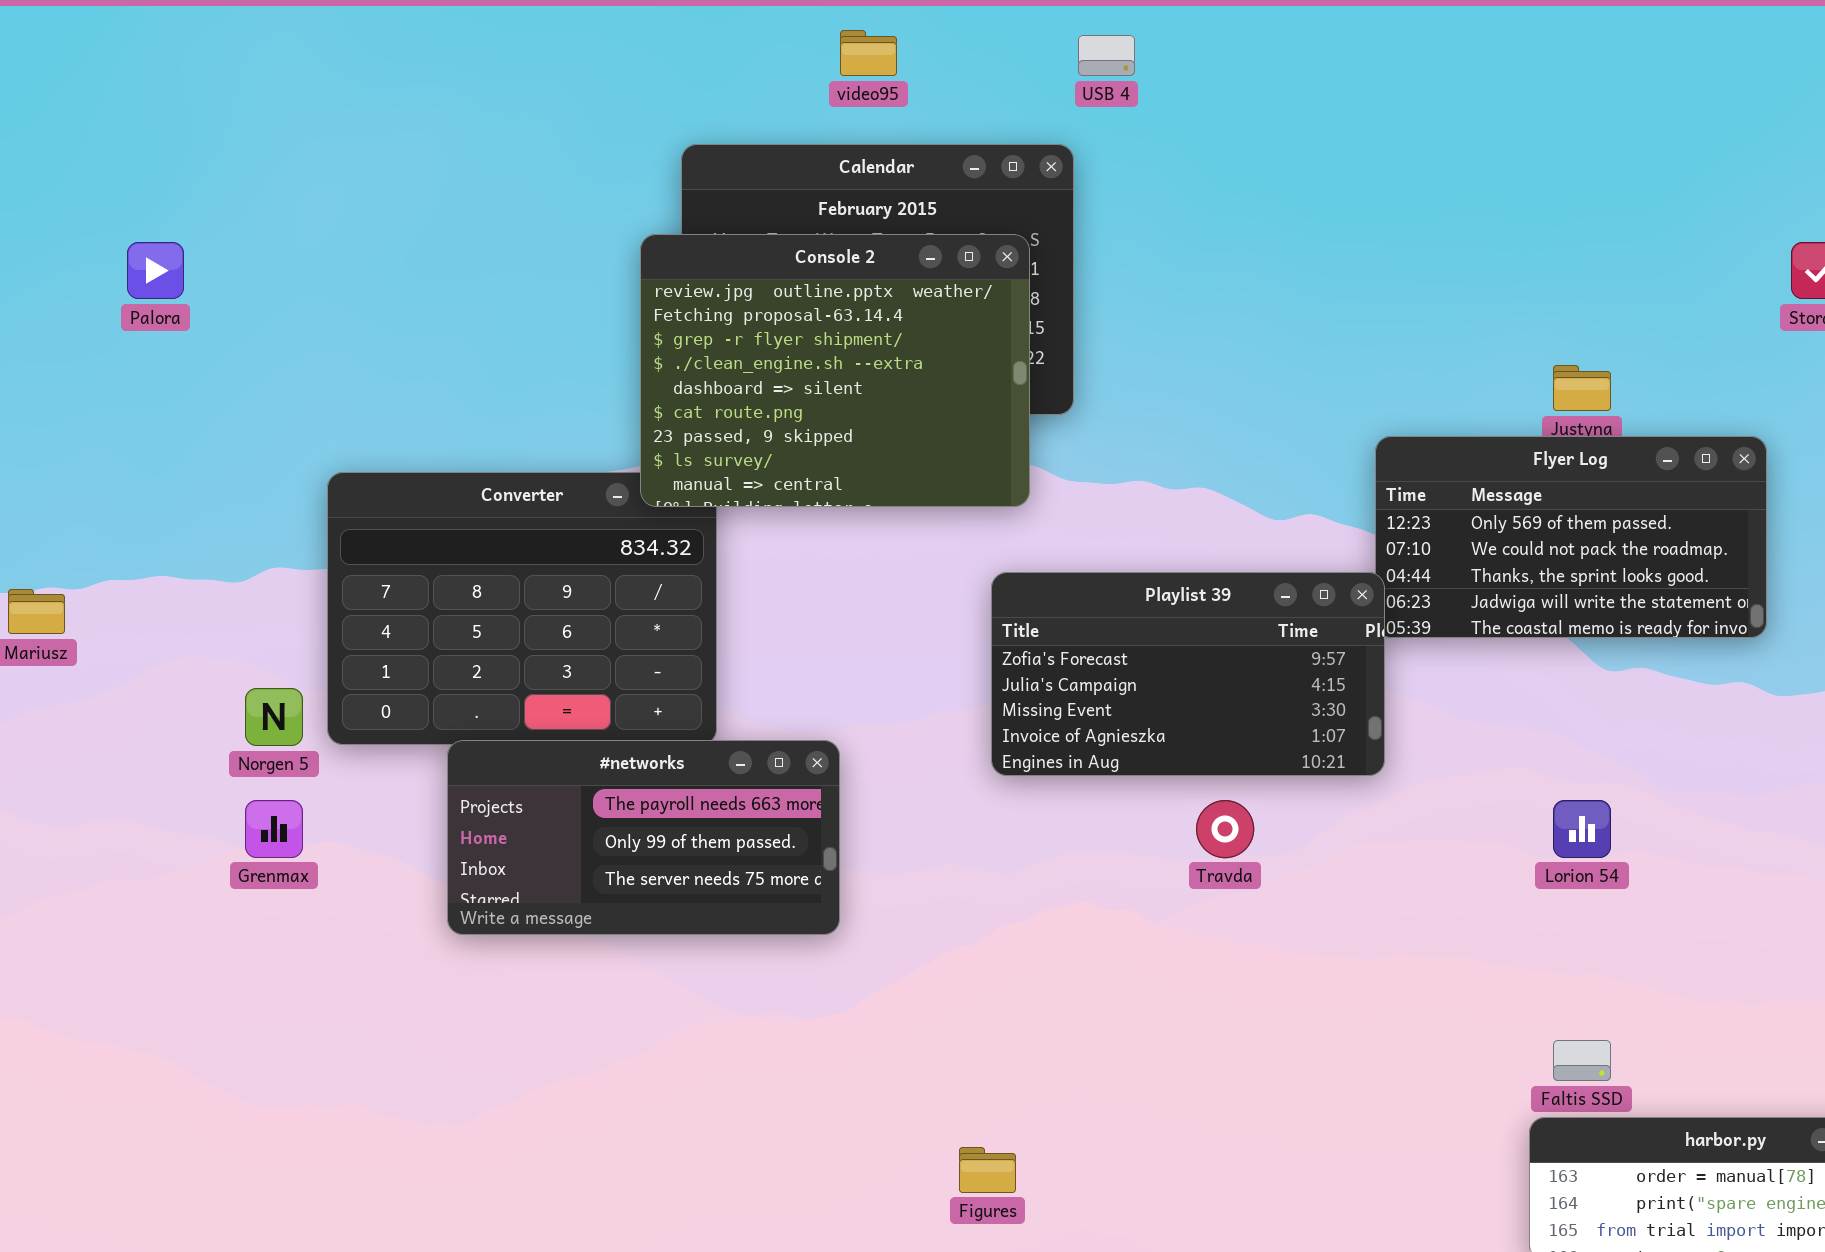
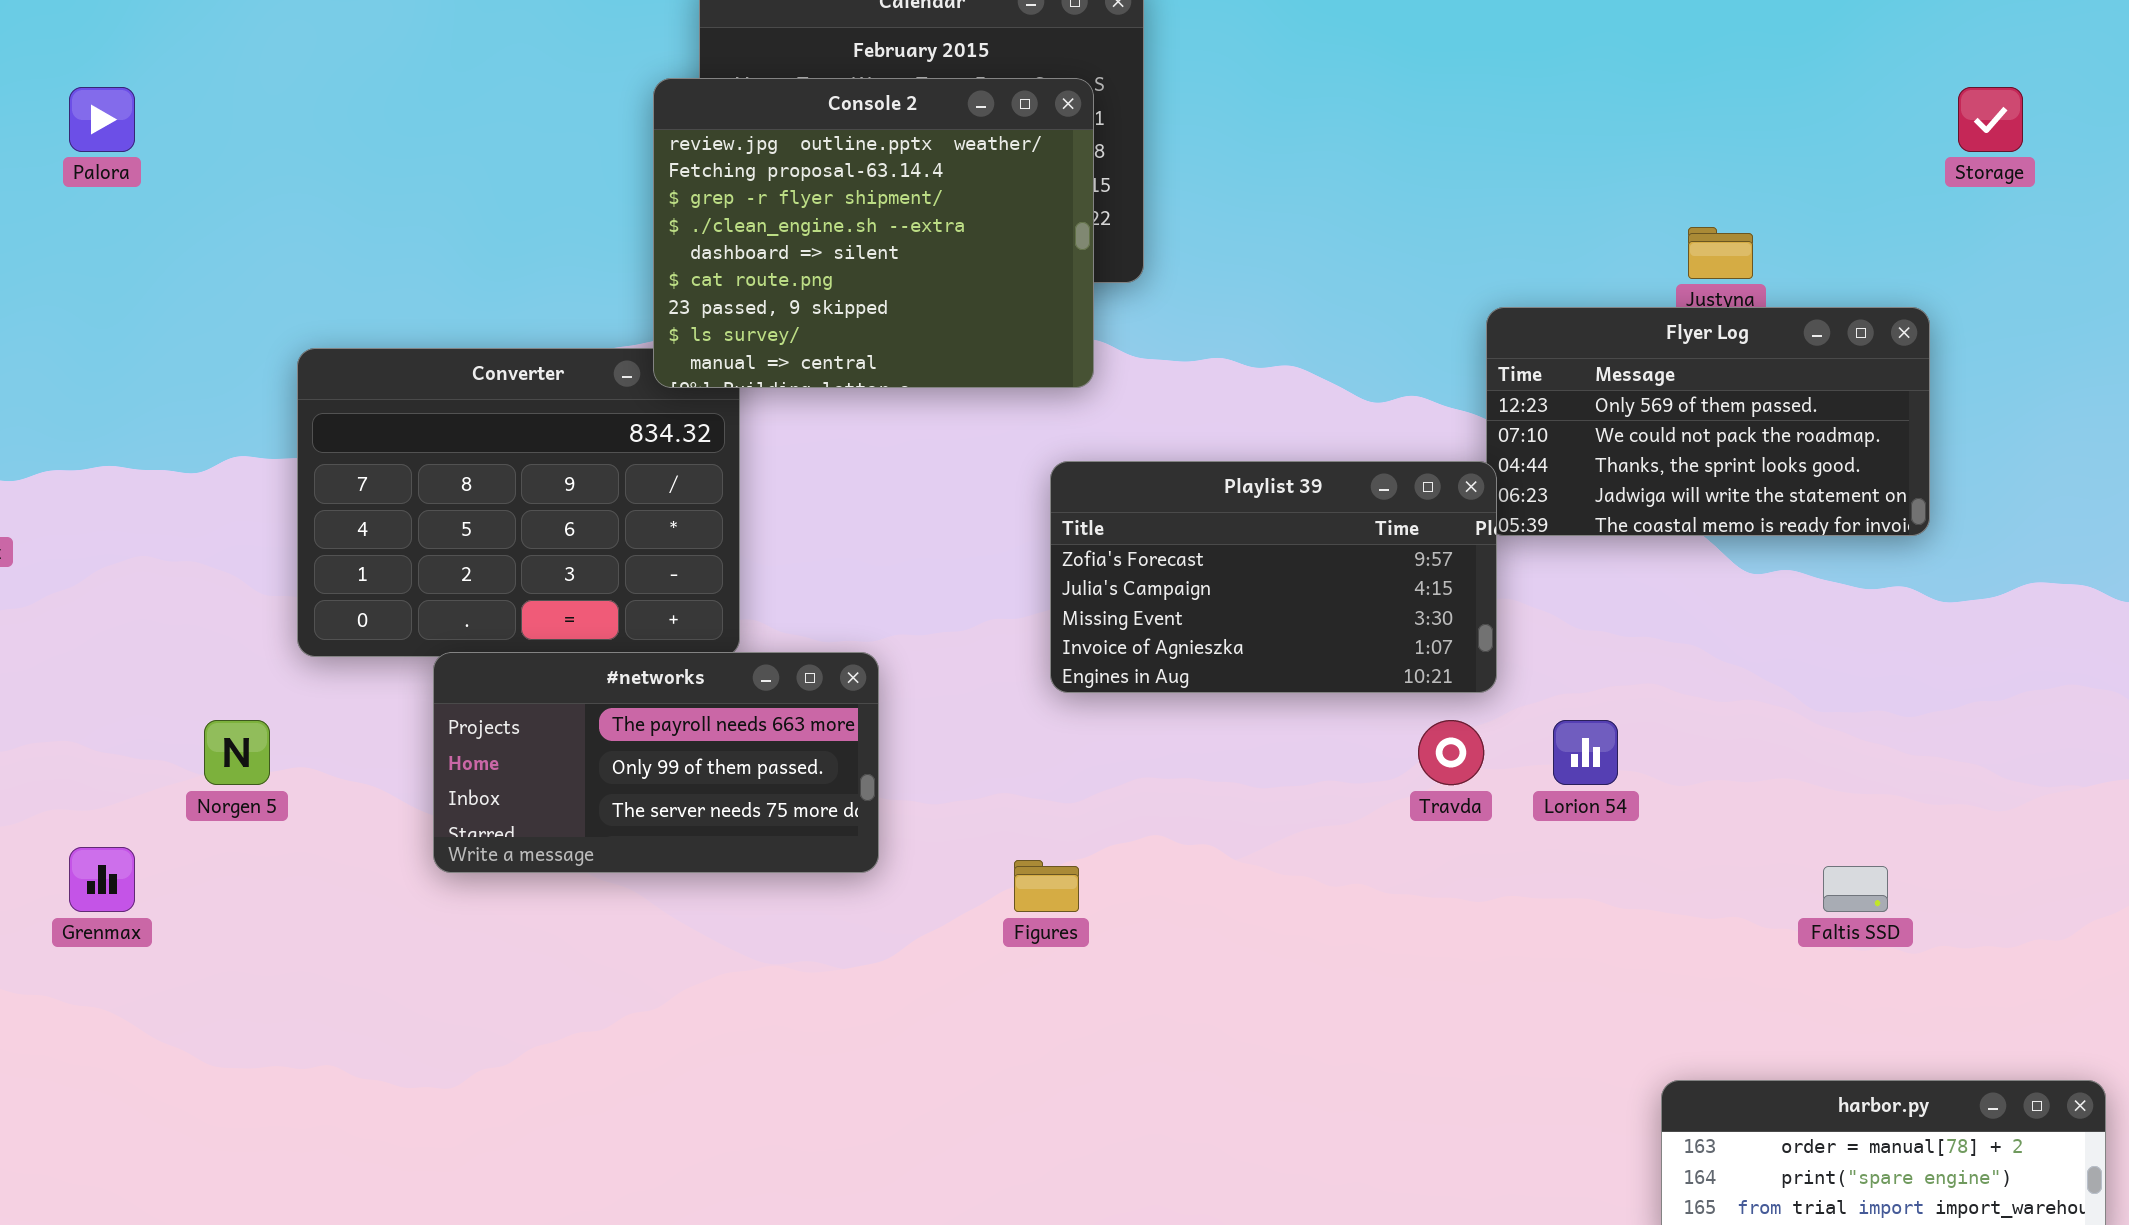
Norgen 5: [245,688,303,746] -> [204,720,270,785], moved
Grenmax: [245,800,303,858] -> [69,847,135,912], moved
Travda: [1196,800,1254,858] -> [1418,720,1484,785], moved
Lorion 54: [1553,800,1611,858] -> [1553,720,1618,785], moved
Faltis SSD: [1553,1040,1611,1081] -> [1823,866,1888,912], moved
Figures: [959,1147,1016,1193] -> [1014,860,1079,912], moved

